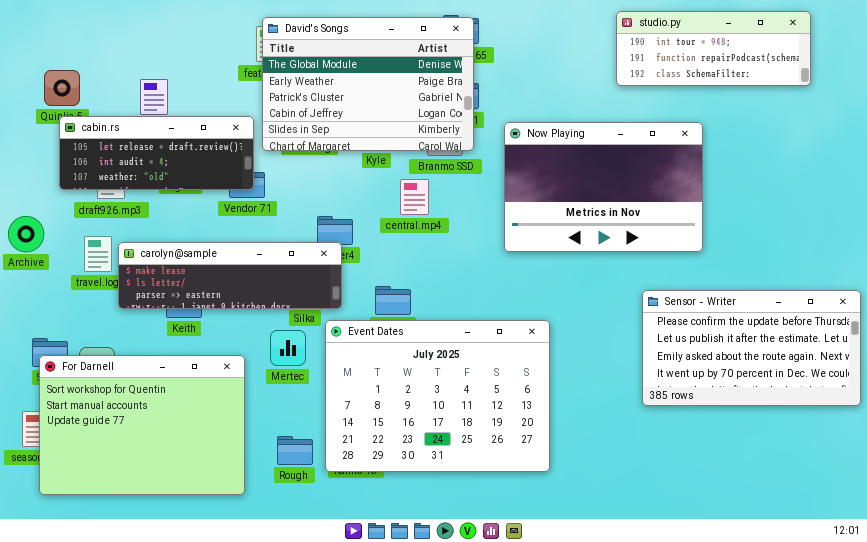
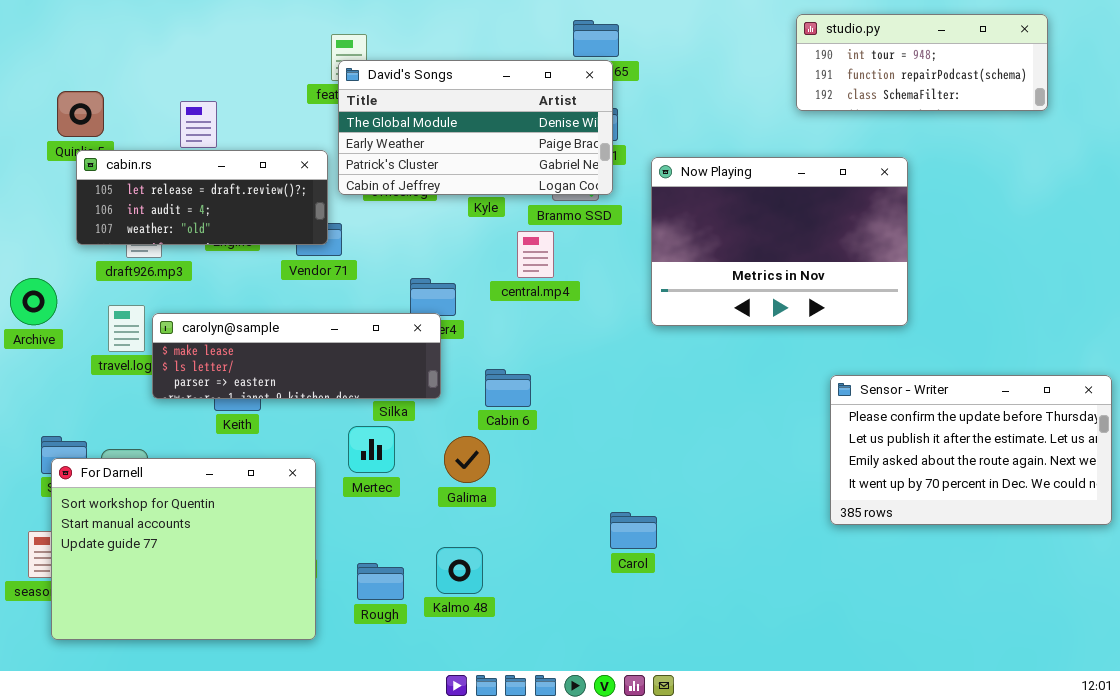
David's Songs: [262,17,474,151] -> [338,60,613,195], resized
Event Dates: [325,320,550,472] -> none, closed

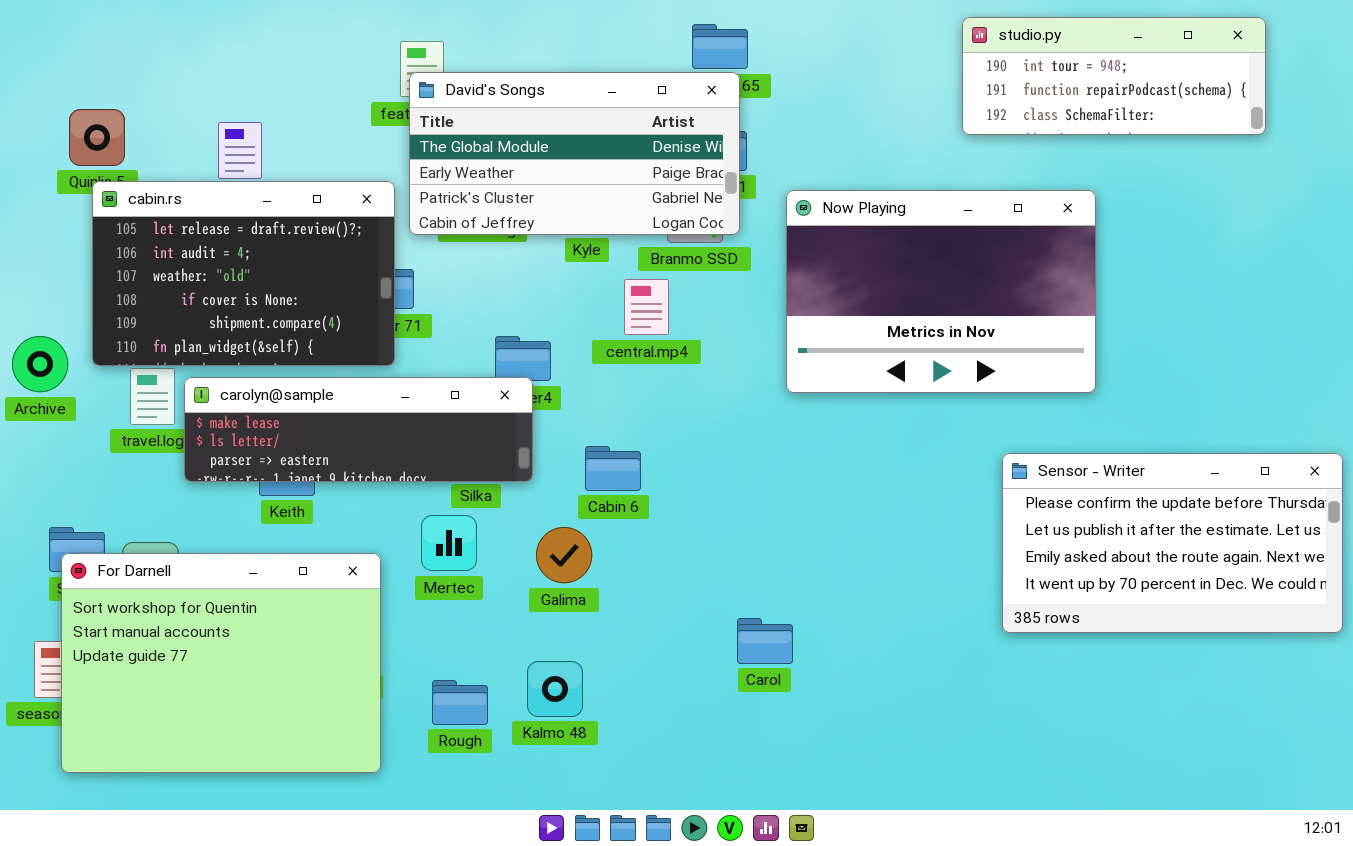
cabin.rs: [76,150,328,245] -> [92,181,395,366], resized

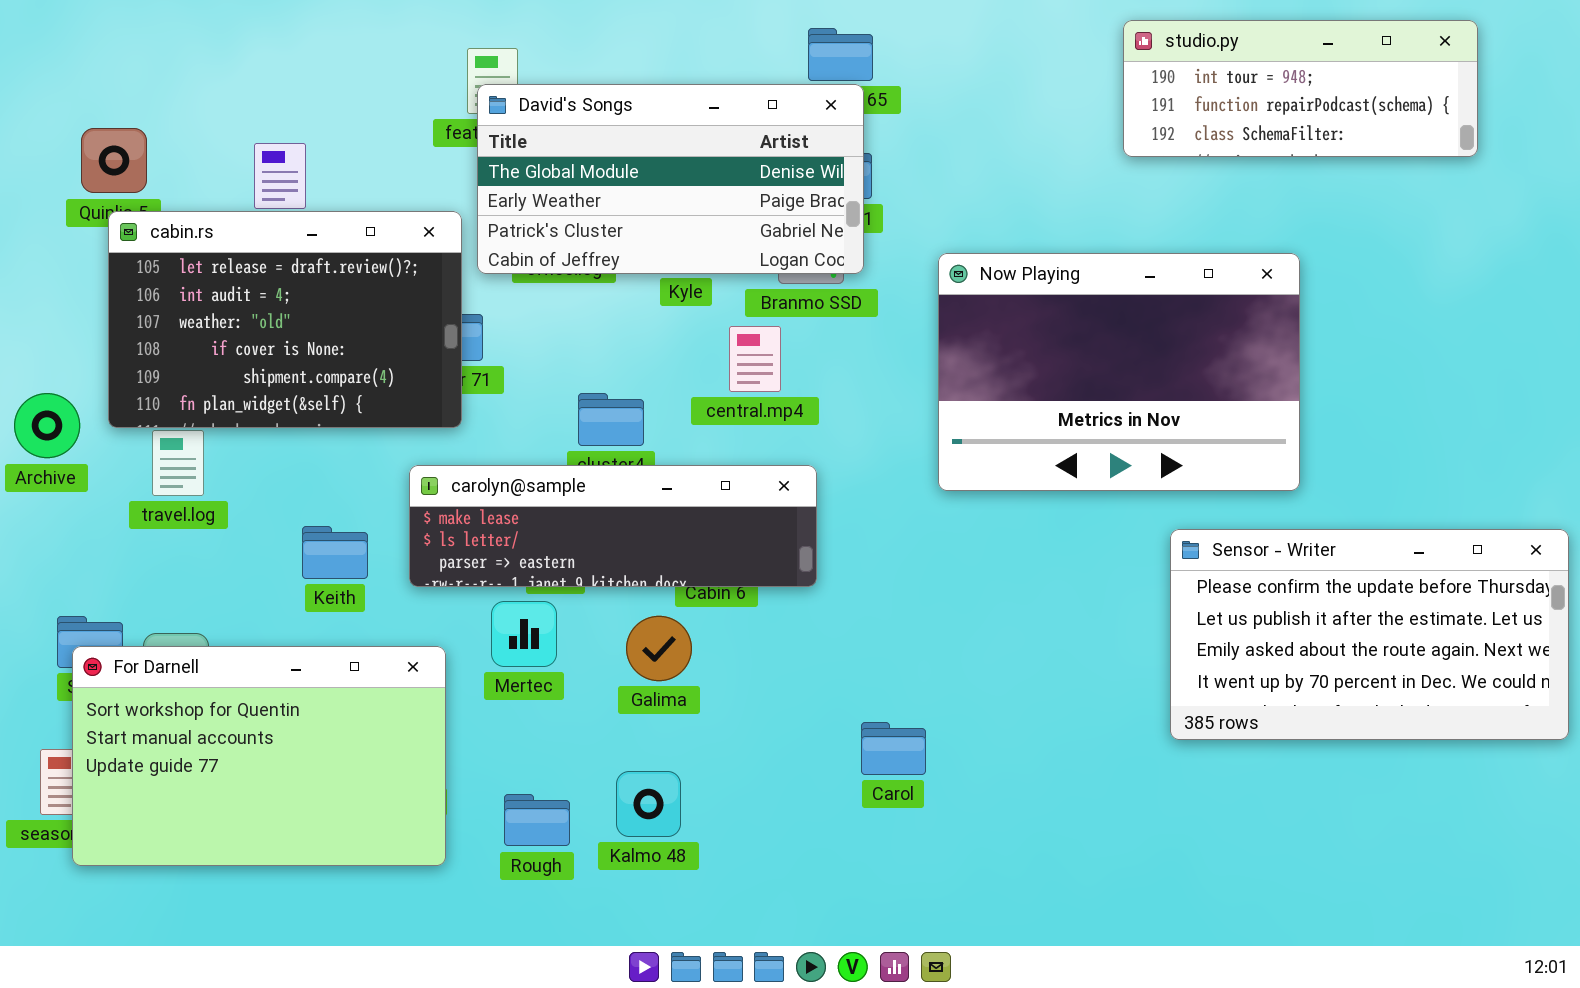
Now Playing: [786,190,1096,393] -> [938,253,1300,491], moved
carolyn@sample: [184,377,533,482] -> [409,465,817,587], moved
For Darnell: [61,553,381,773] -> [72,646,446,866], resized

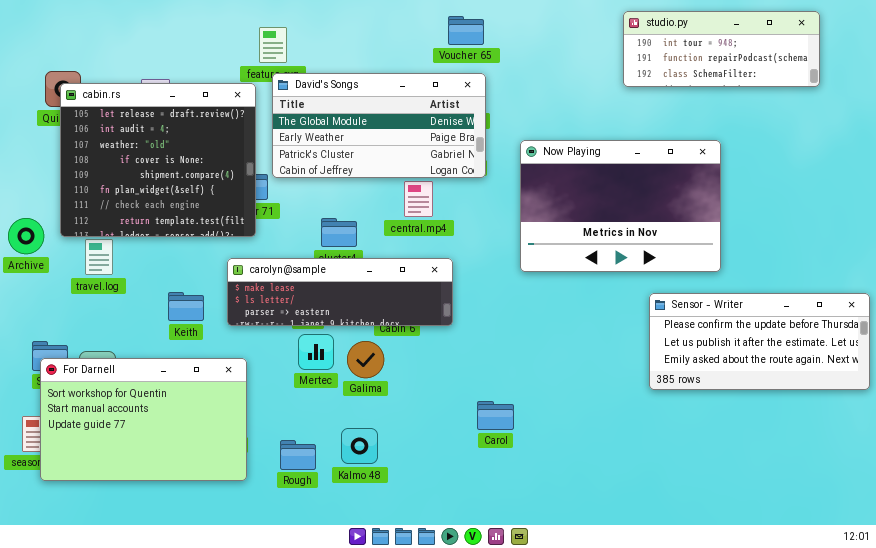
David's Songs: [477,84,864,274] -> [272,73,486,178], moved
cabin.rs: [108,211,462,428] -> [60,83,256,237], resized
Sensor - Writer: [1170,529,1569,740] -> [649,293,870,390], resized
Mertec: [491,601,557,667] -> [298,334,334,370], moved

